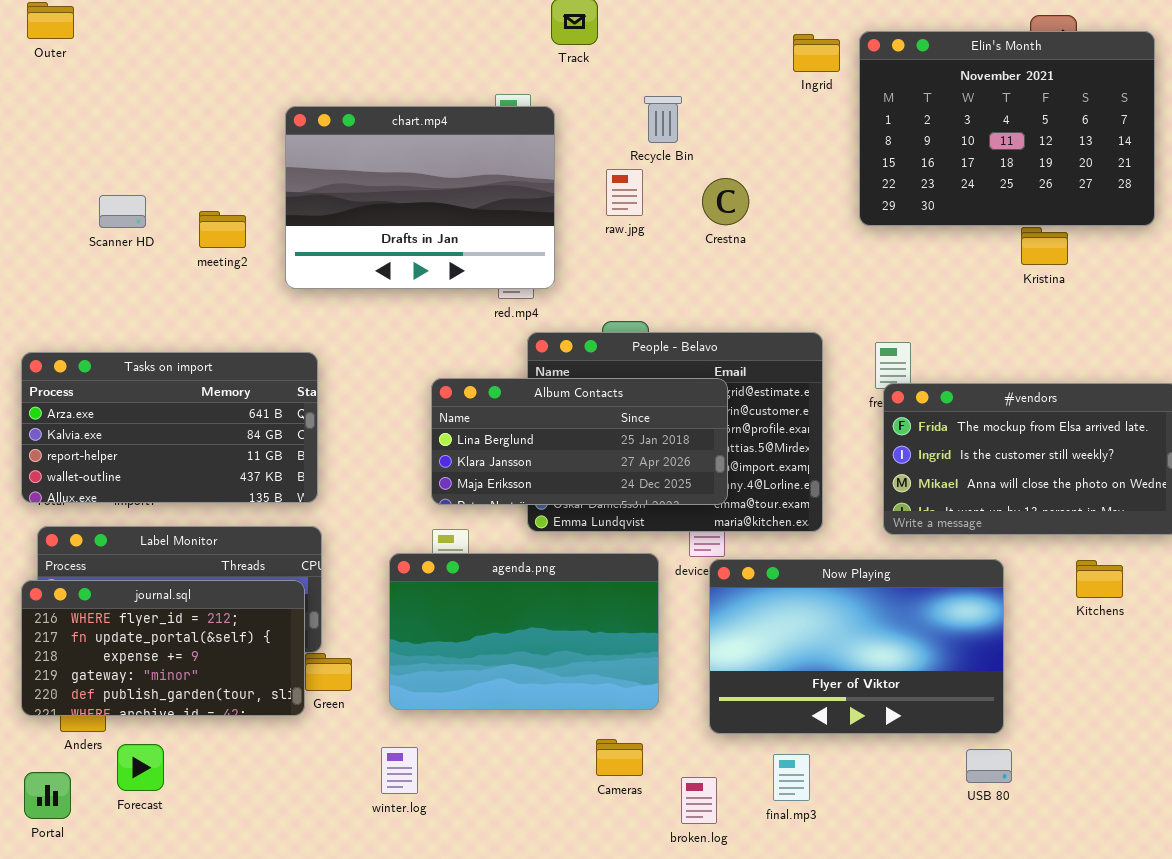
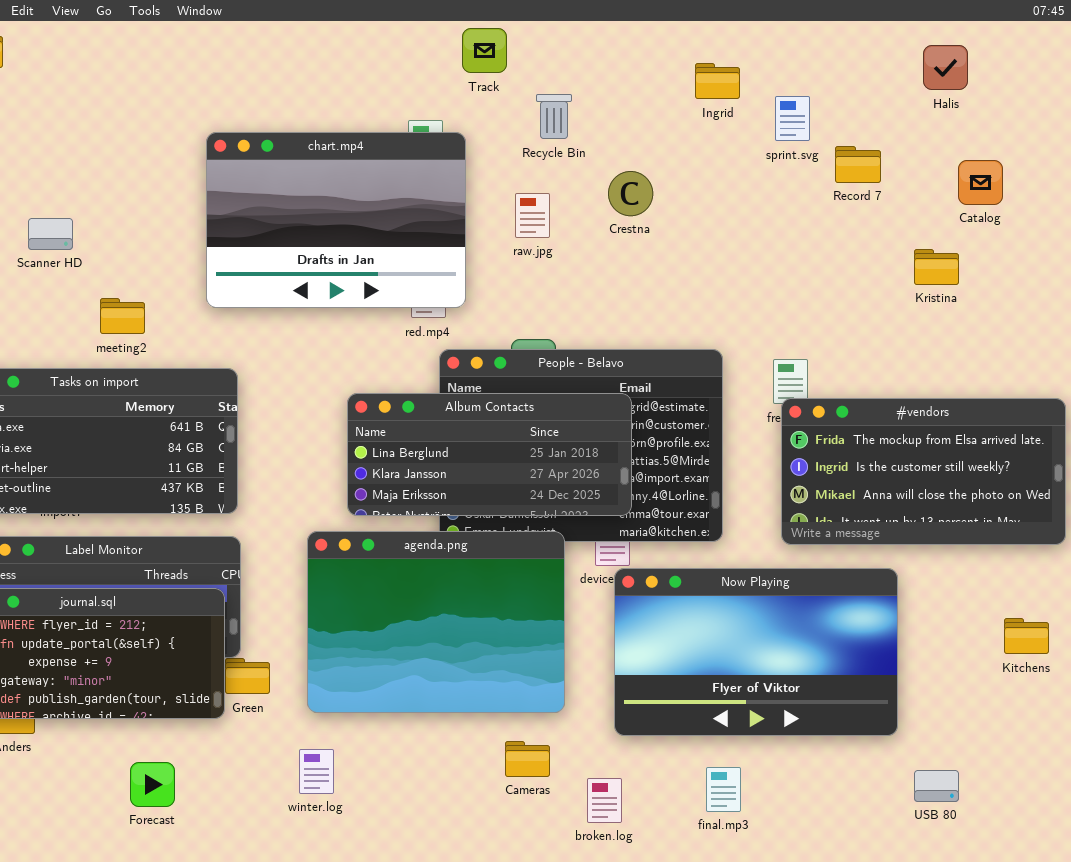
Elin's Month: [859,31,1155,226] -> none, closed
Recycle Bin: [644,96,682,143] -> [536,94,572,139], moved
Crestna: [702,178,749,225] -> [608,171,653,216], moved
meeting2: [199,211,246,248] -> [100,298,145,334], moved
agenda.png: [389,553,659,710] -> [307,531,565,713], resized
Kitchens: [1076,560,1123,598] -> [1004,618,1049,654], moved
Forecast: [117,744,164,791] -> [130,762,175,807], moved
USB 80: [966,749,1012,783] -> [914,770,959,802], moved
final.mp3: [773,754,810,801] -> [706,767,741,812], moved

